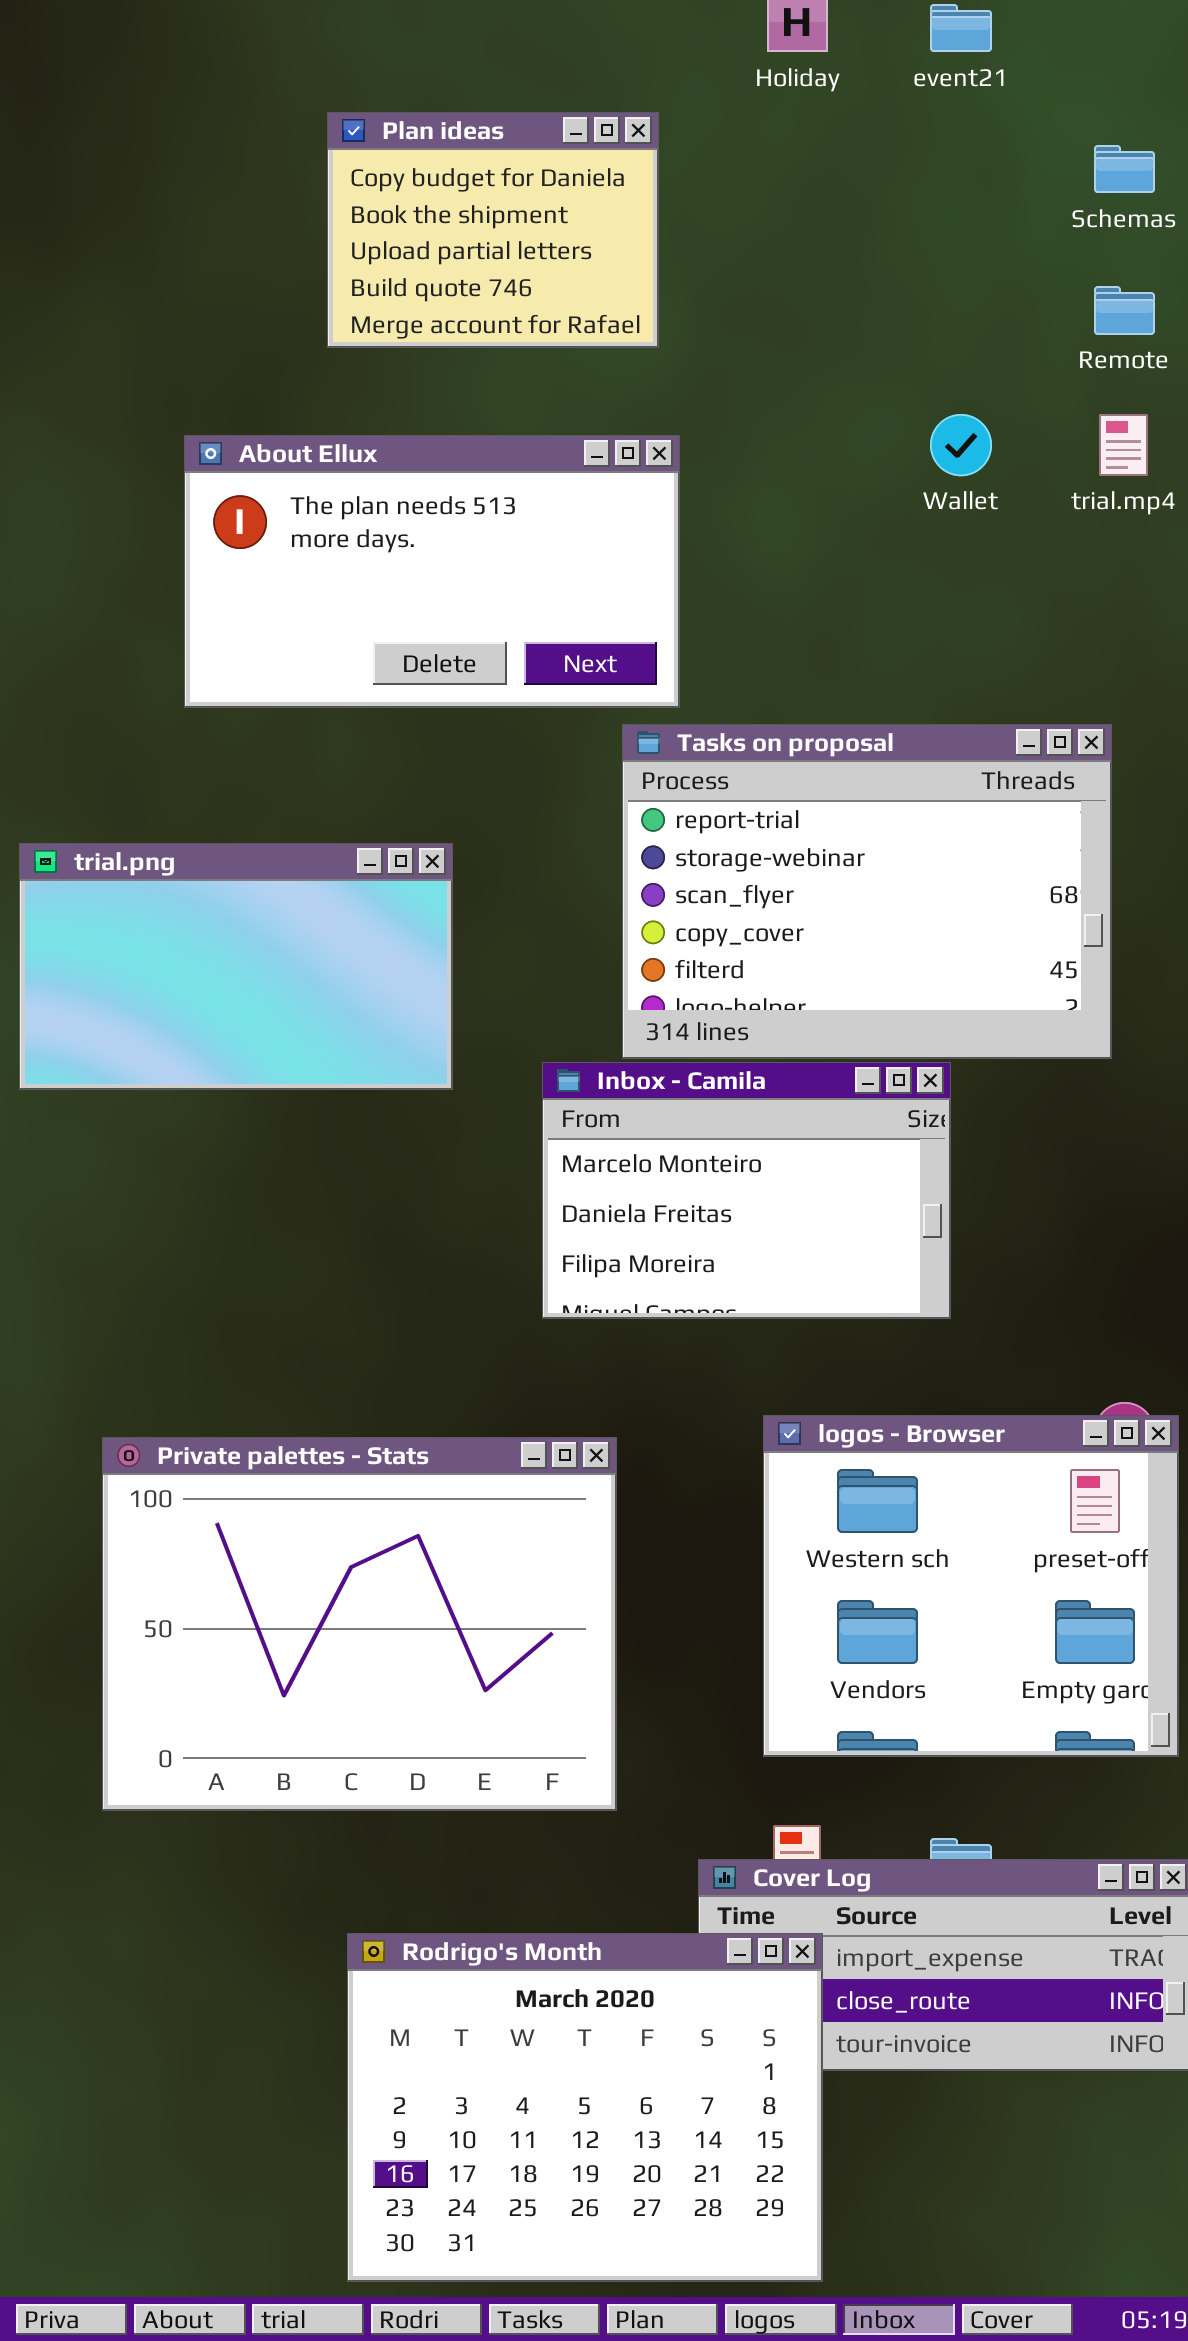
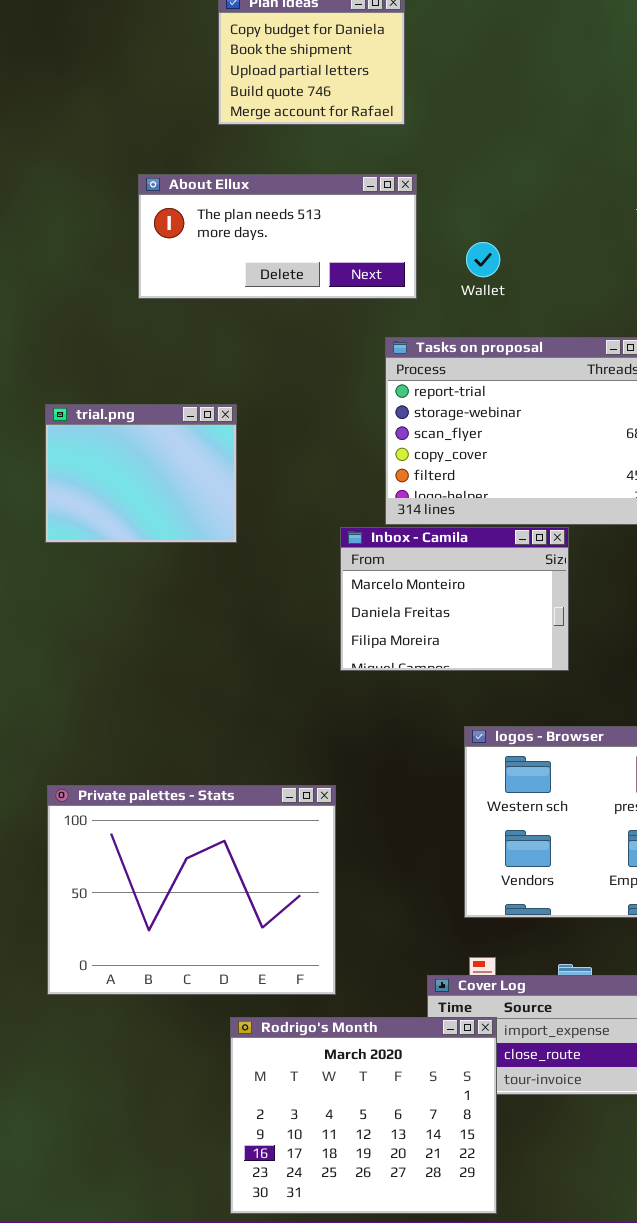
Wallet: [930,414,992,476] -> [466,242,500,277], moved
About Ellux: [184,435,680,708] -> [138,174,417,299], resized
trial.png: [19,843,453,1090] -> [45,404,237,543], resized
Private palettes - Stats: [102,1437,617,1811] -> [47,785,336,995], moved

